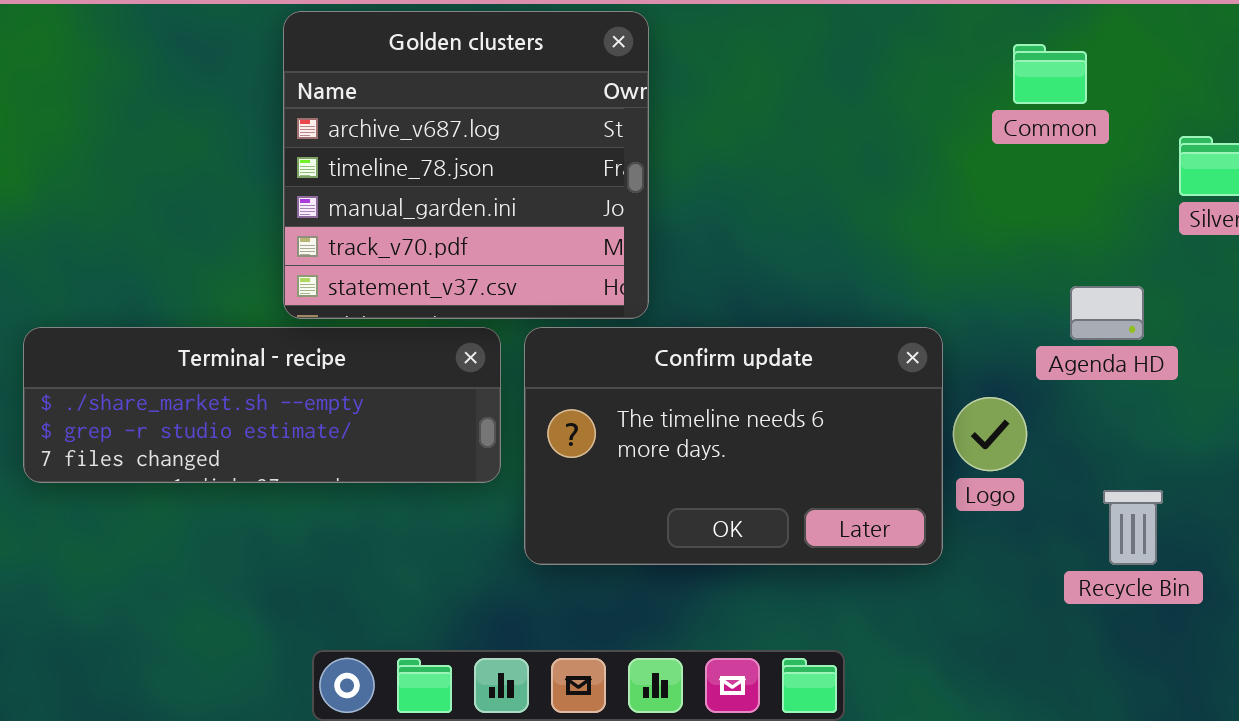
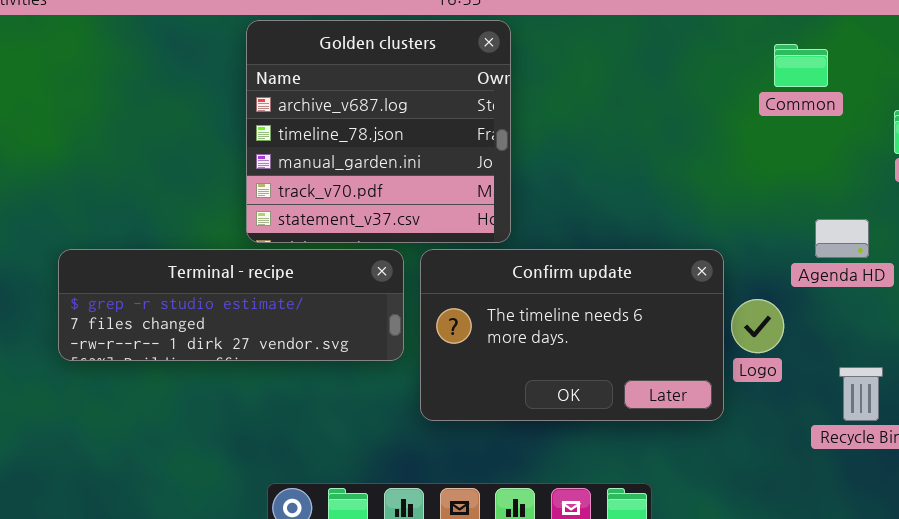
Terminal - recipe: [23,327,501,483] -> [58,249,404,361], scrolled down 1 row

